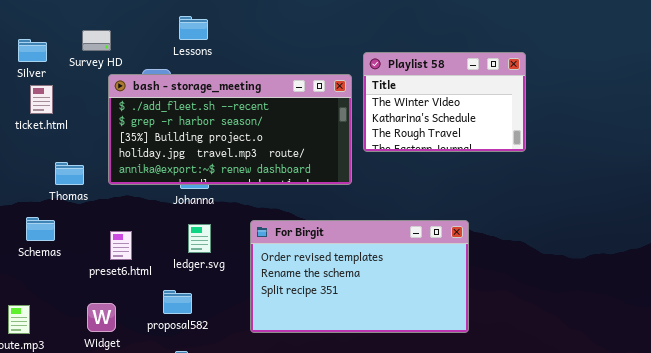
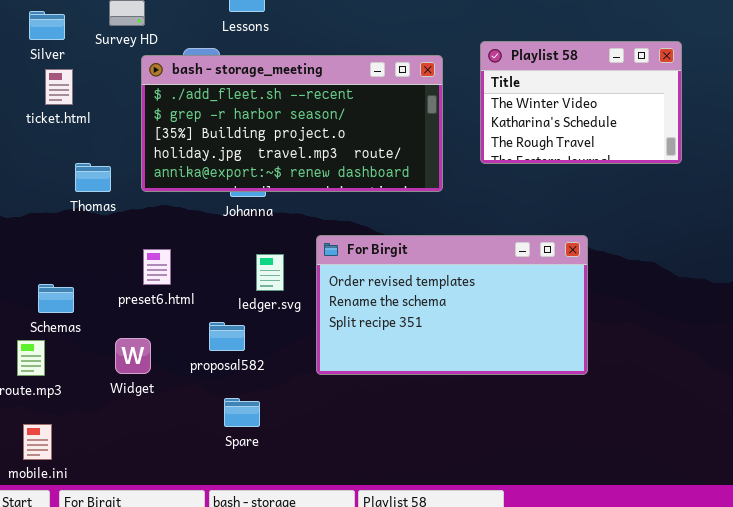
Playlist 58: [363,52,526,152] -> [480,41,682,164], moved
Schemas: [26,217,55,241] -> [38,284,74,313], moved
ledger.svg: [188,224,211,253] -> [256,254,284,291], moved

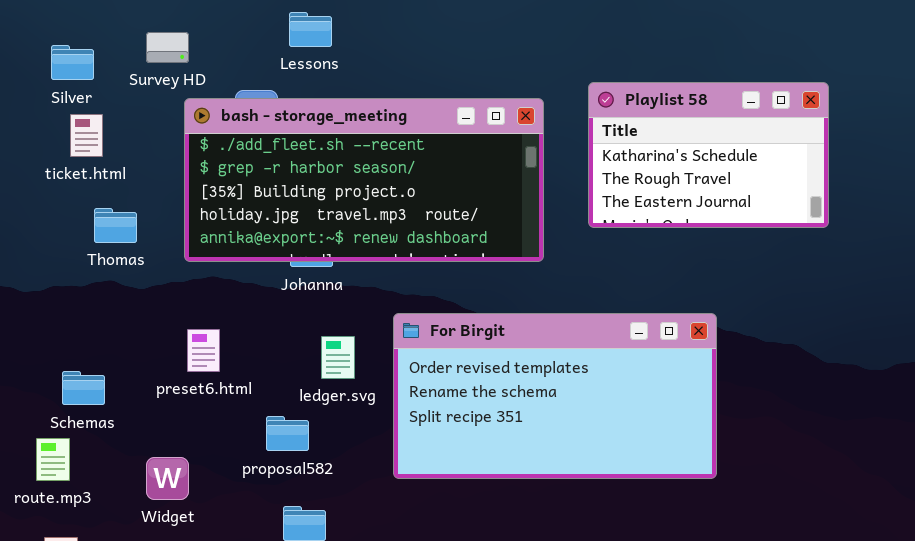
Playlist 58: [480,41,682,164] -> [588,82,829,228], scrolled down 1 row
Thomas: [75,163,111,192] -> [94,208,137,243], moved
Widget: [115,338,151,374] -> [146,457,189,500], moved

